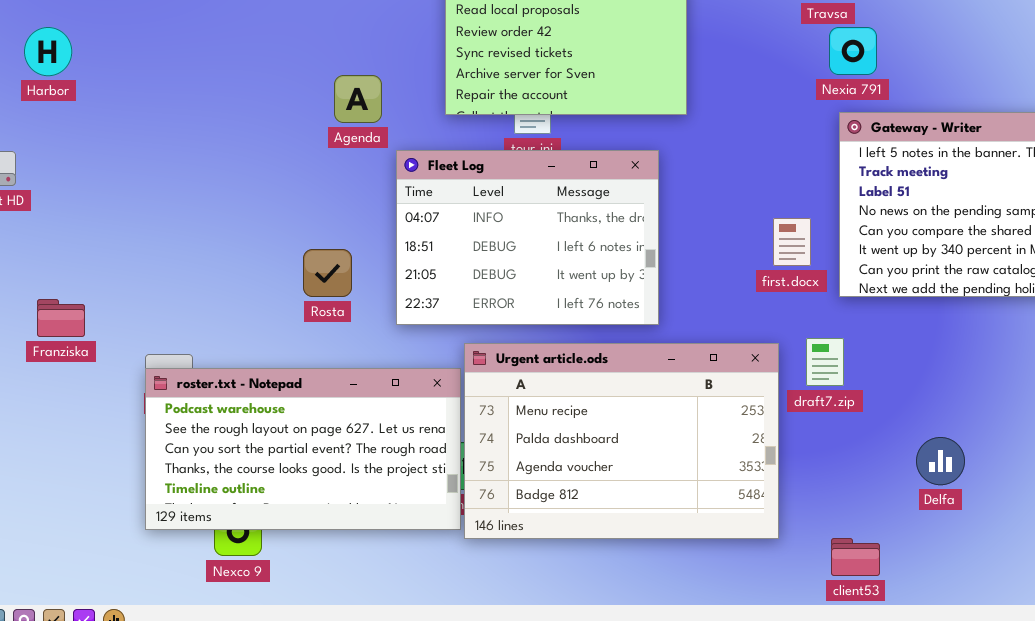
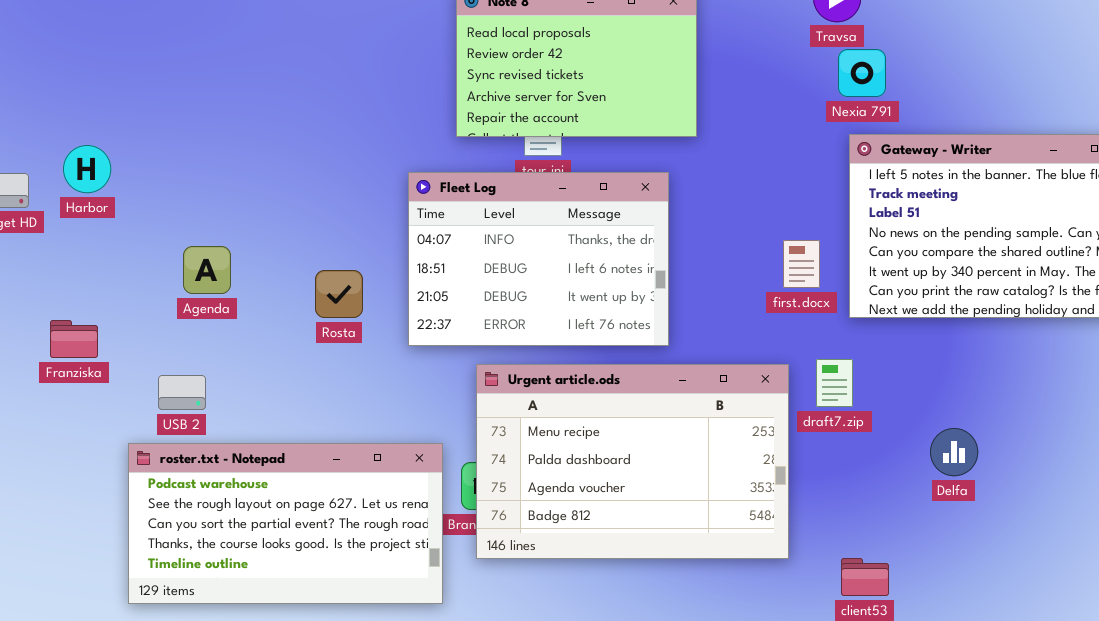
Harbor: [24,27,72,76] -> [63,145,111,193], moved
Agenda: [334,75,382,123] -> [183,246,231,294], moved
roster.txt - Notepad: [145,368,461,530] -> [128,443,443,604], moved
Delfa: [916,437,965,485] -> [930,428,978,476], moved

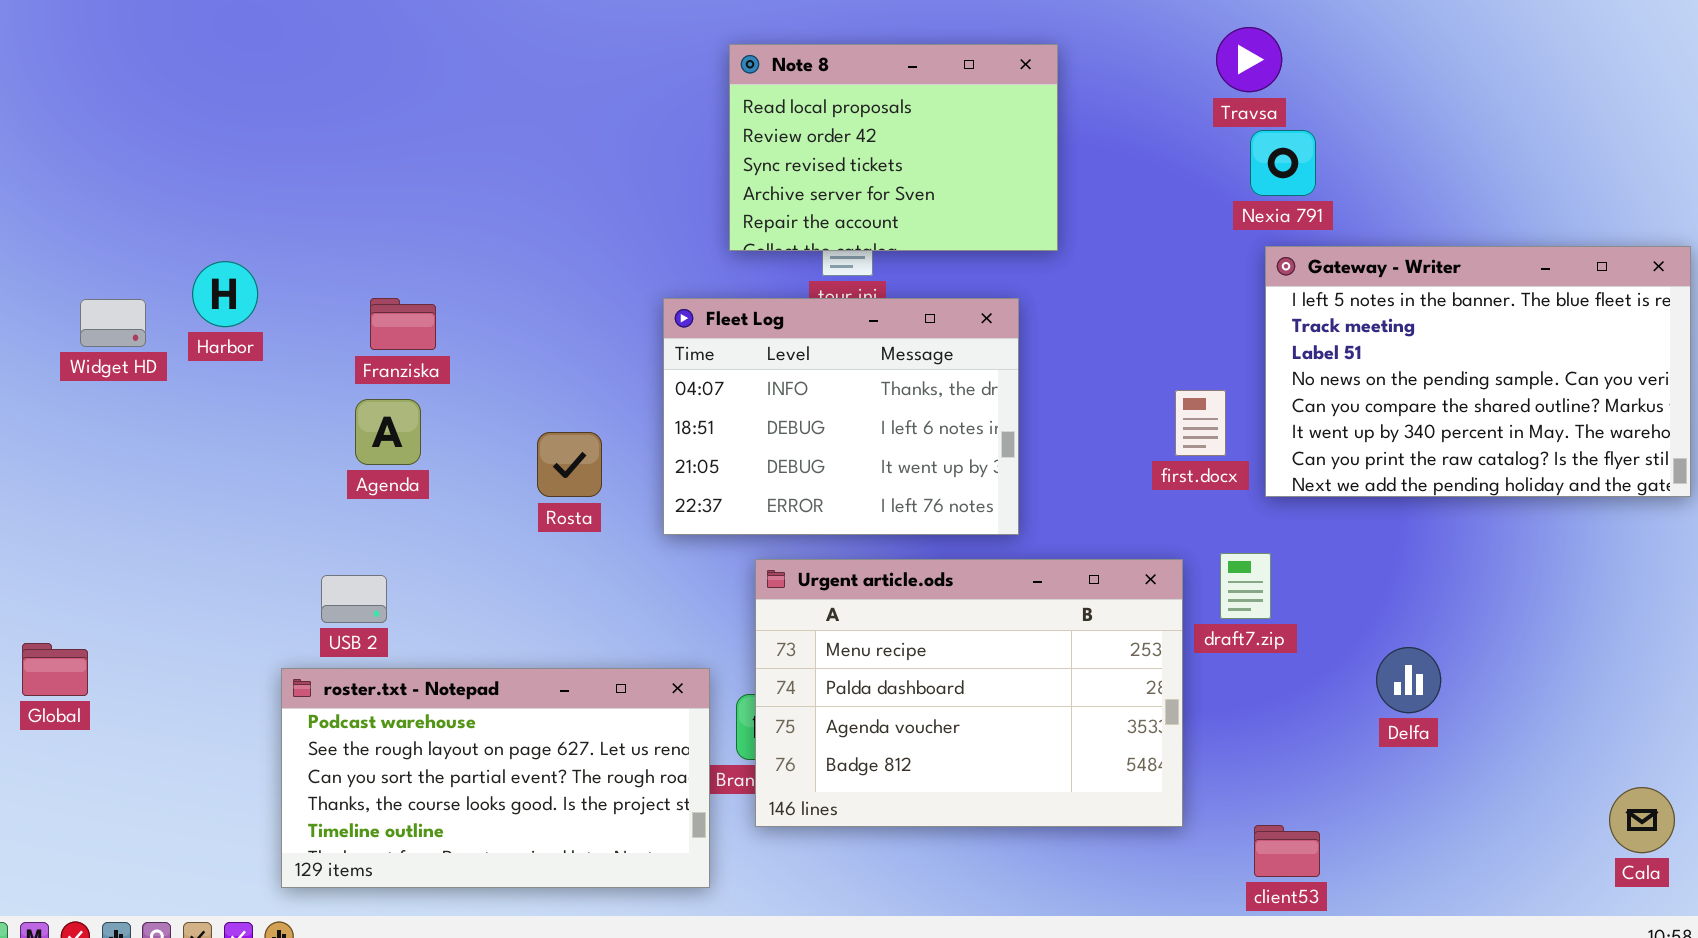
Franziska: [50,320,98,358] -> [370,298,436,350], moved

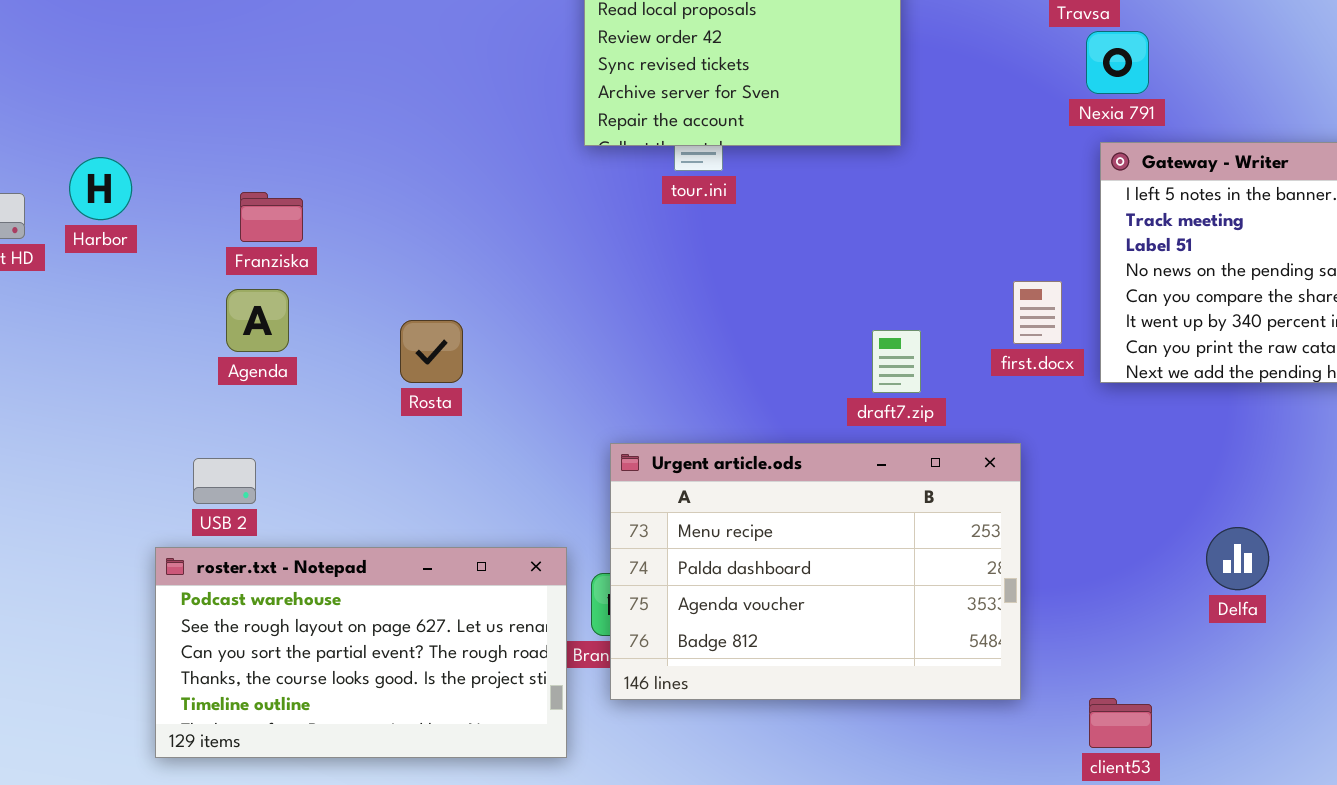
Fleet Log: [663,298,1019,535] -> none, closed
draft7.zip: [1220,553,1271,619] -> [872,330,921,393], moved

